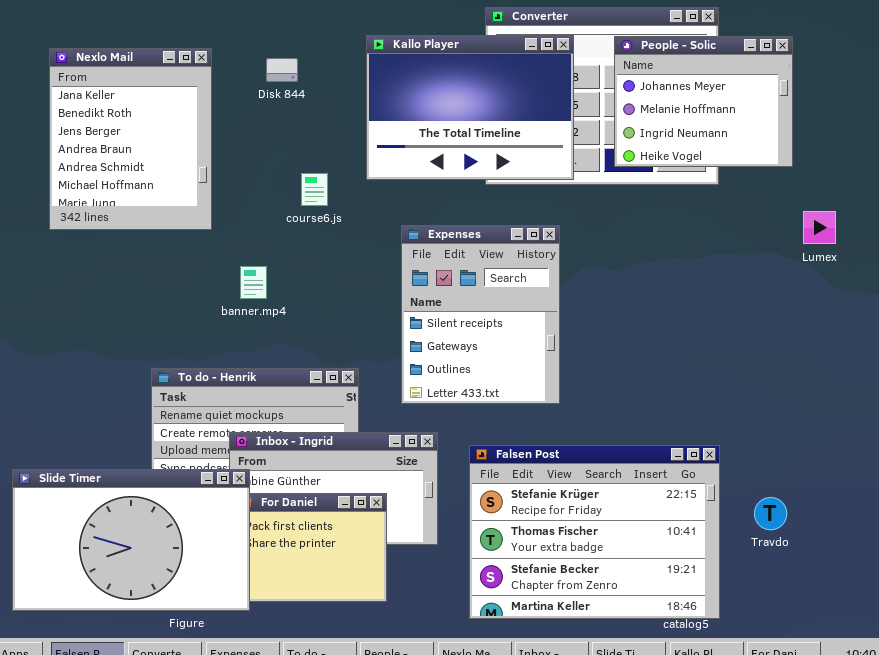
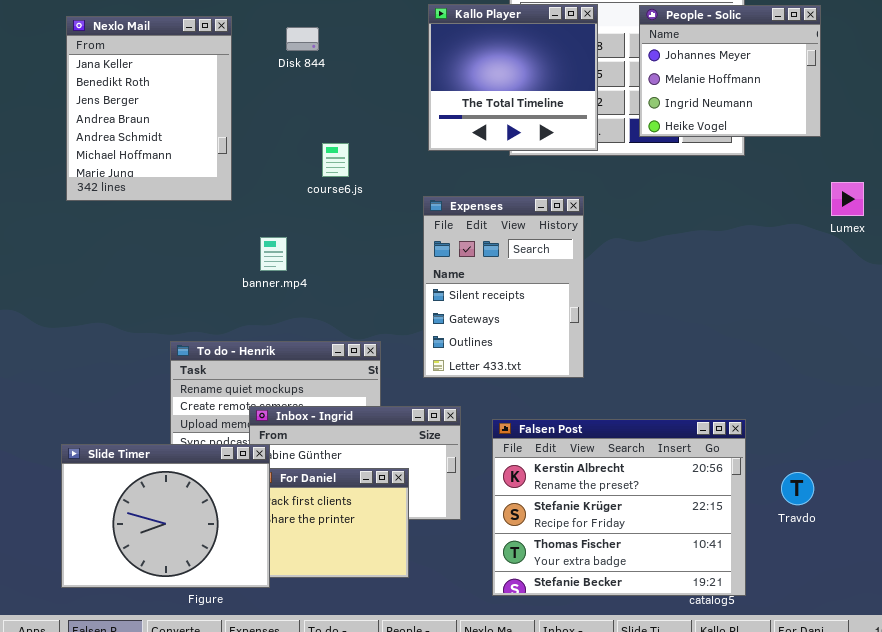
Kallo Player: [366,35,574,180] -> [428,4,598,151], resized
Falsen Post: [469,445,720,619] -> [492,419,746,596], scrolled up 1 row
Slide Timer: [12,469,250,611] -> [61,444,270,588], resized

